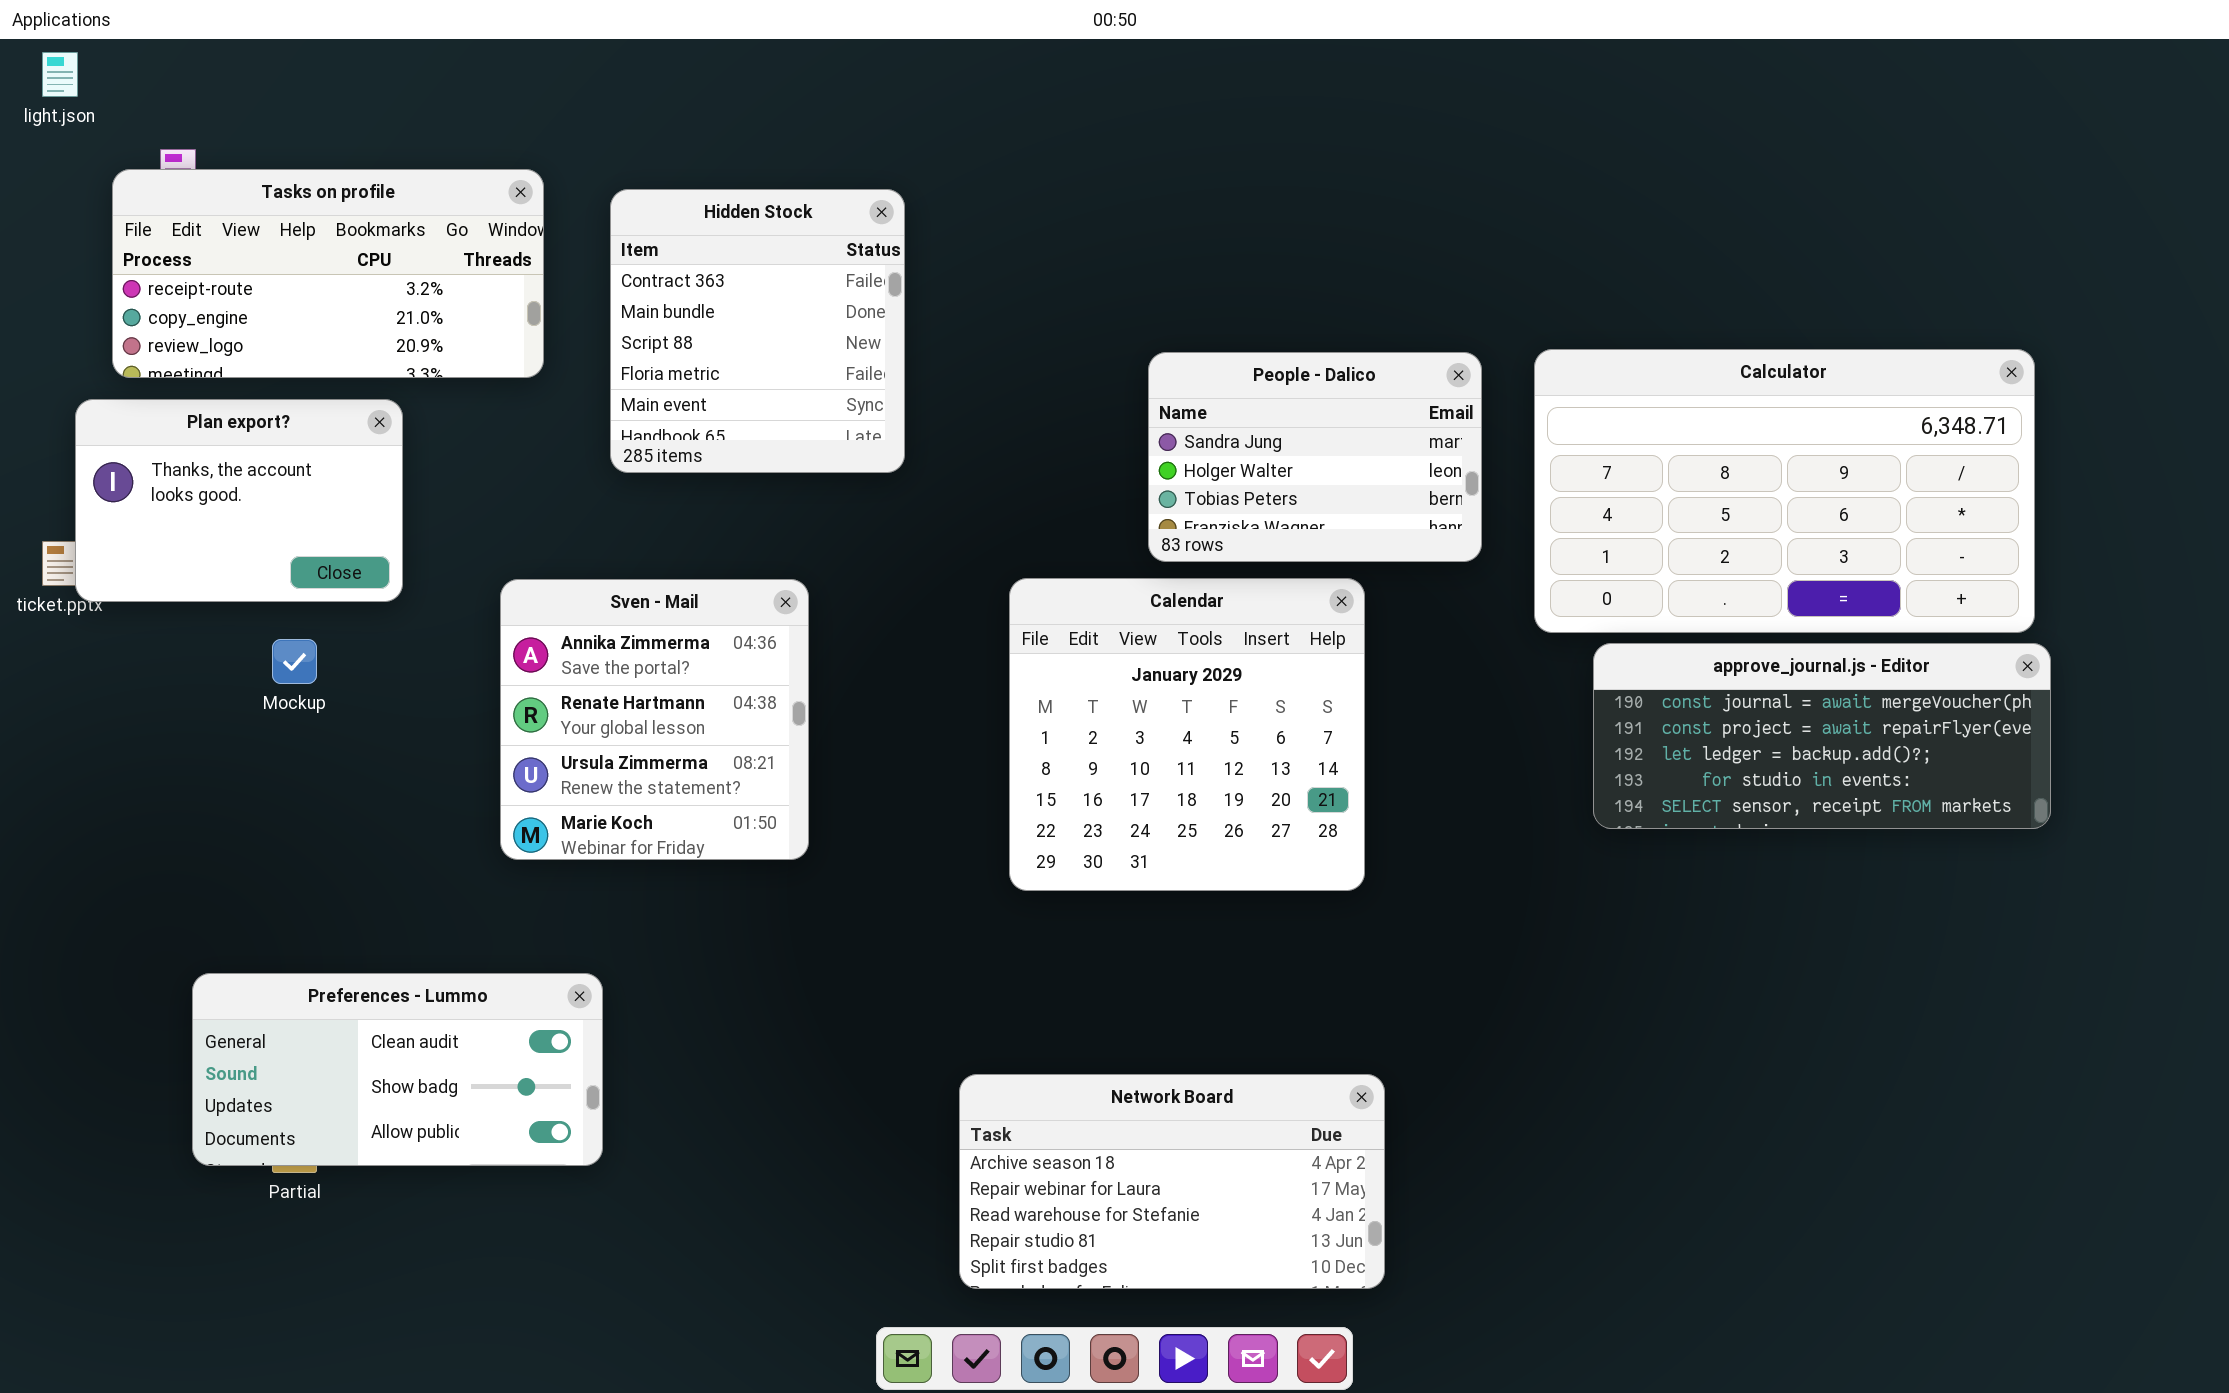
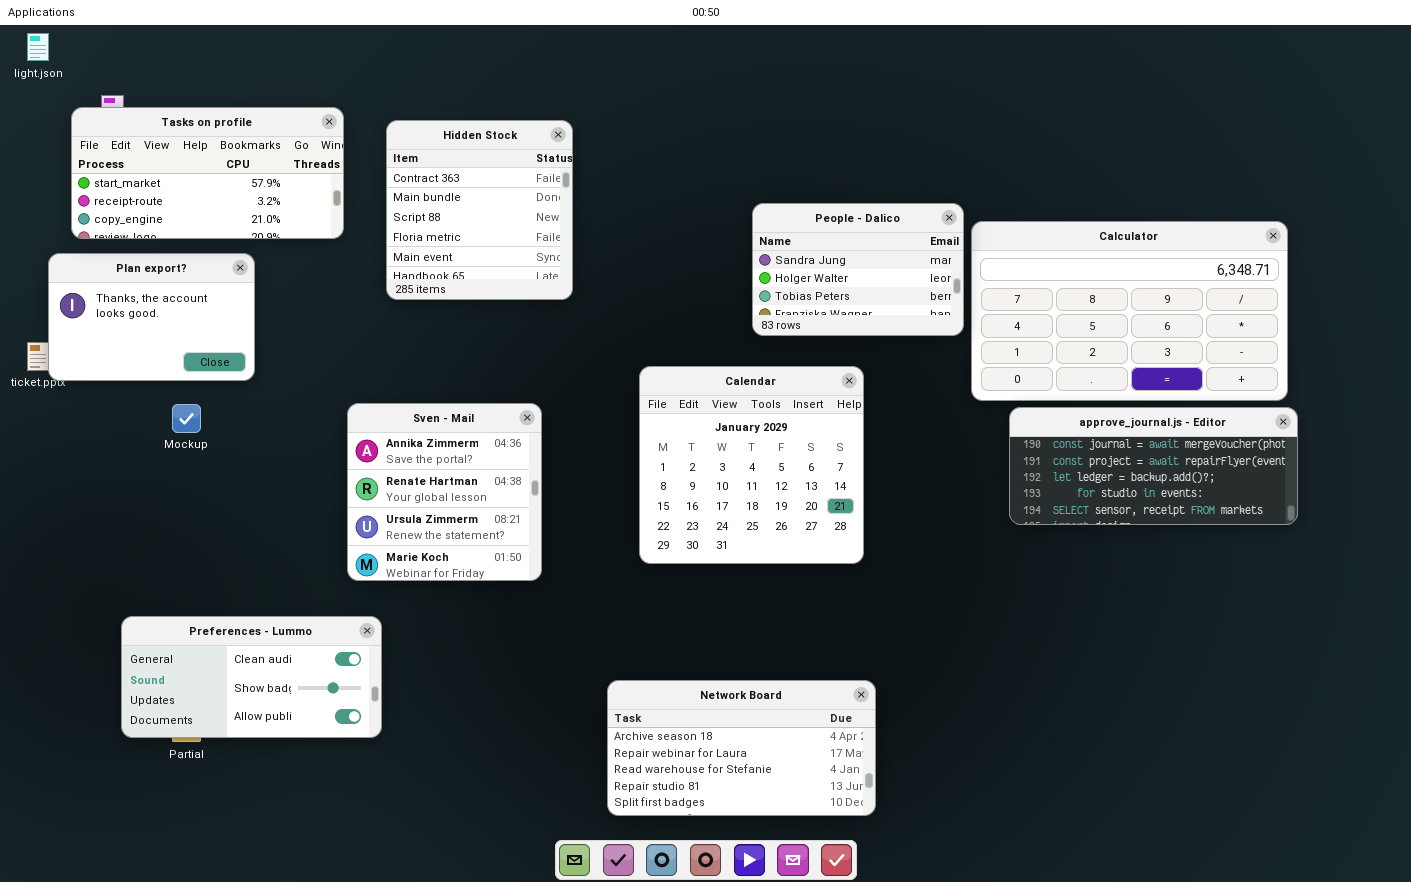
Tasks on profile: [112,169,544,378] -> [71,107,344,239], scrolled up 1 row
People - Dalico: [1148,352,1482,562] -> [752,203,964,336], moved
Sven - Mail: [500,579,809,860] -> [347,403,542,581], moved

